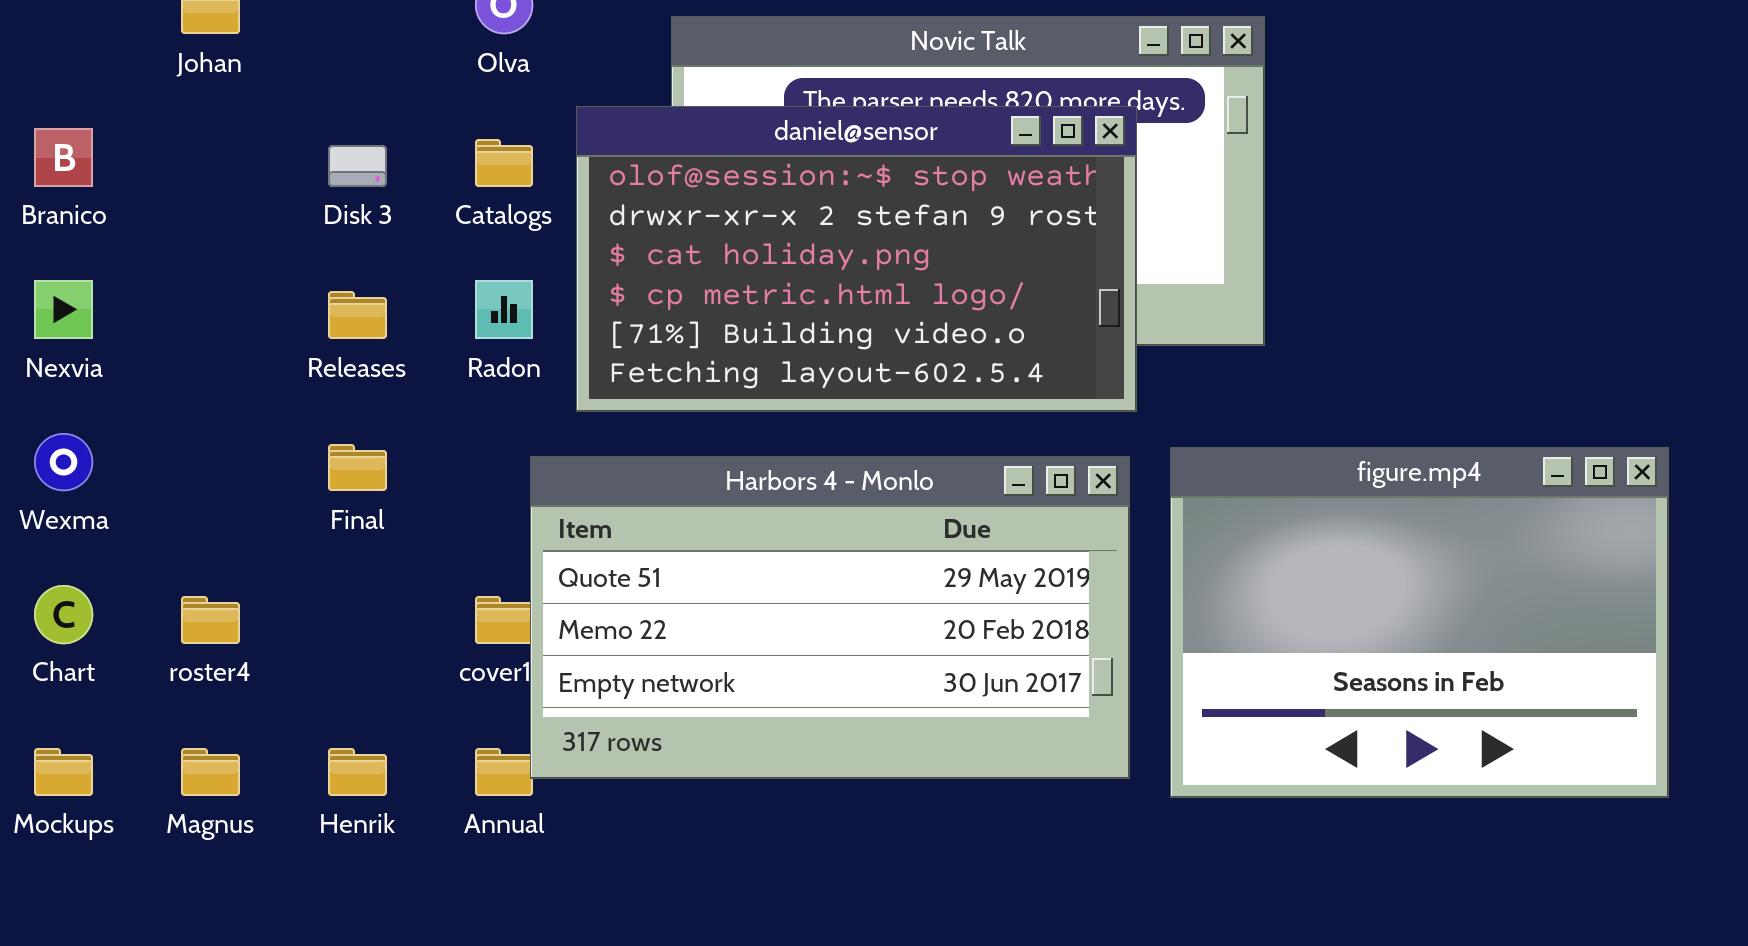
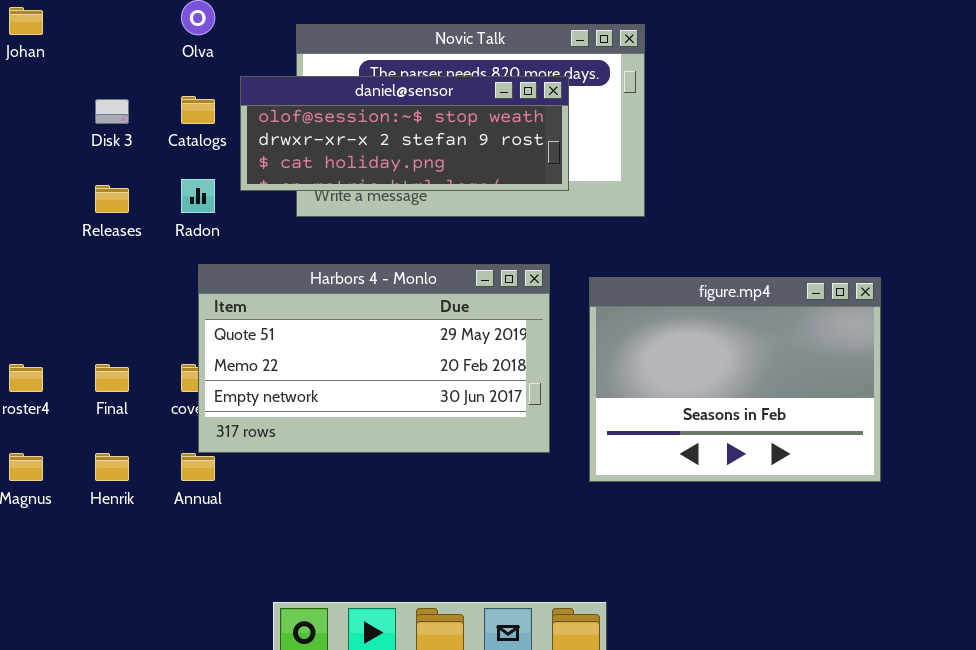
daniel@sensor: [576,106,1137,412] -> [240,76,569,191], resized
Final: [328,444,387,491] -> [95,364,129,392], moved
Harbors 4 - Monlo: [530,456,1130,779] -> [198,264,550,453], moved

